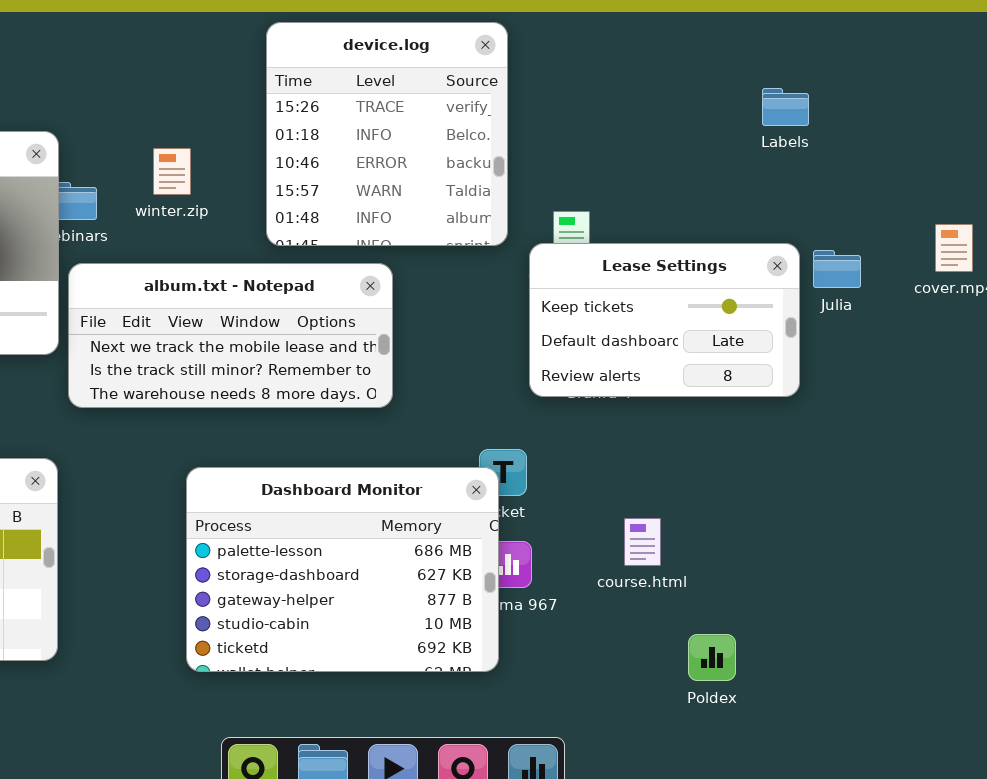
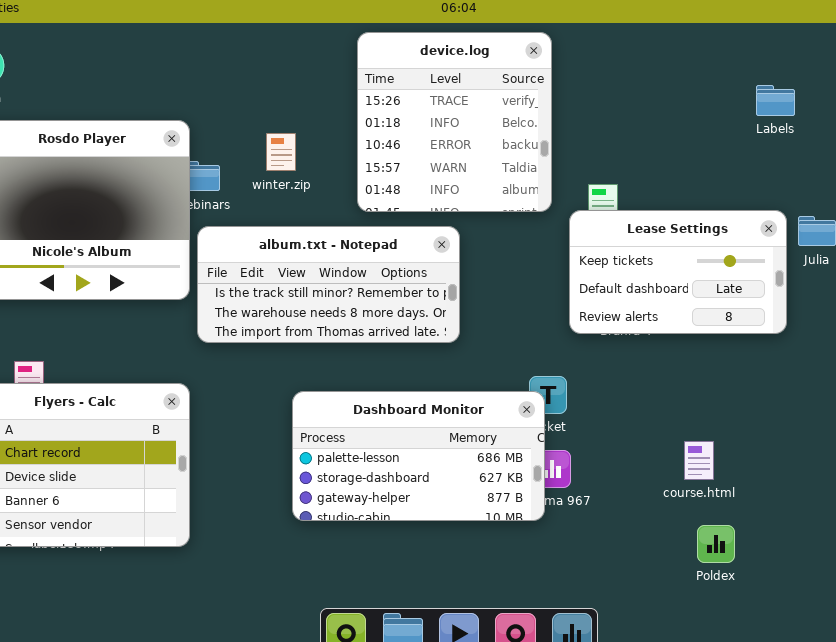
album.txt - Notepad: [68,263,393,408] -> [197,226,460,343], scrolled down 1 row
Dashboard Monitor: [186,467,499,672] -> [292,391,545,521], resized
course.html: [624,518,661,566] -> [684,441,714,480], moved

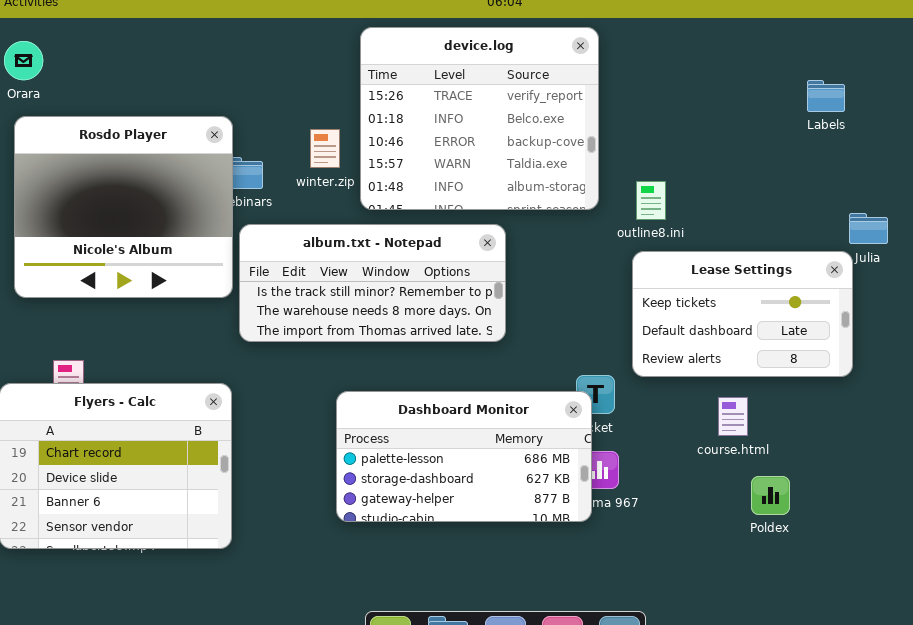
device.log: [357,32,552,212] -> [360,27,599,210], resized
Lease Settings: [569,210,787,334] -> [632,251,853,377], moved
course.html: [684,441,714,480] -> [718,397,748,436], moved
Poldex: [697,525,735,563] -> [751,476,790,515], moved

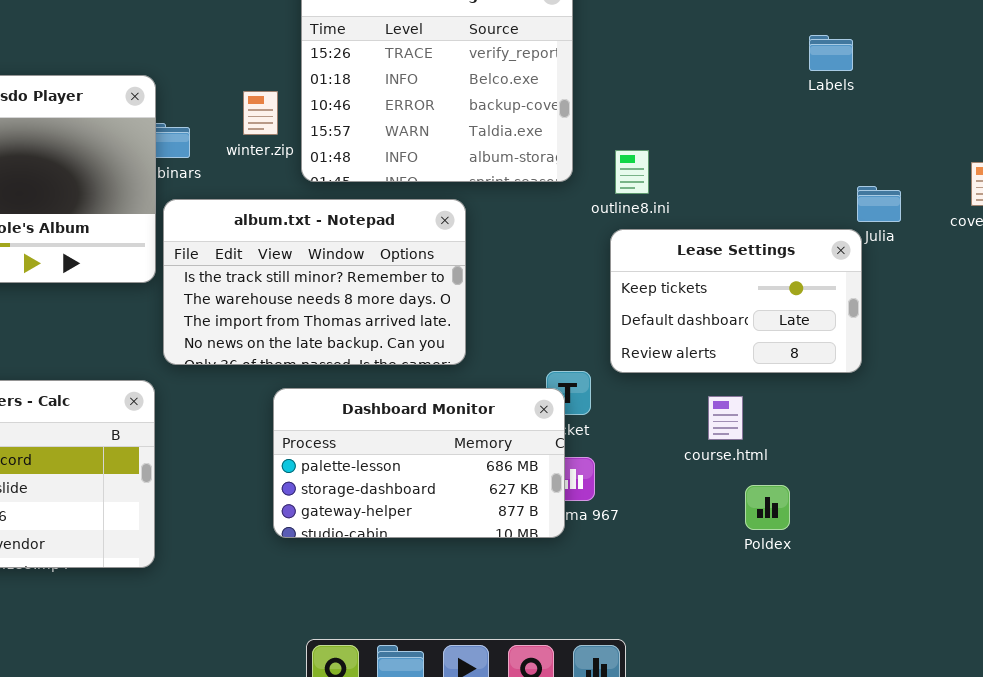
album.txt - Notepad: [239,224,506,342] -> [163,199,466,365], resized

